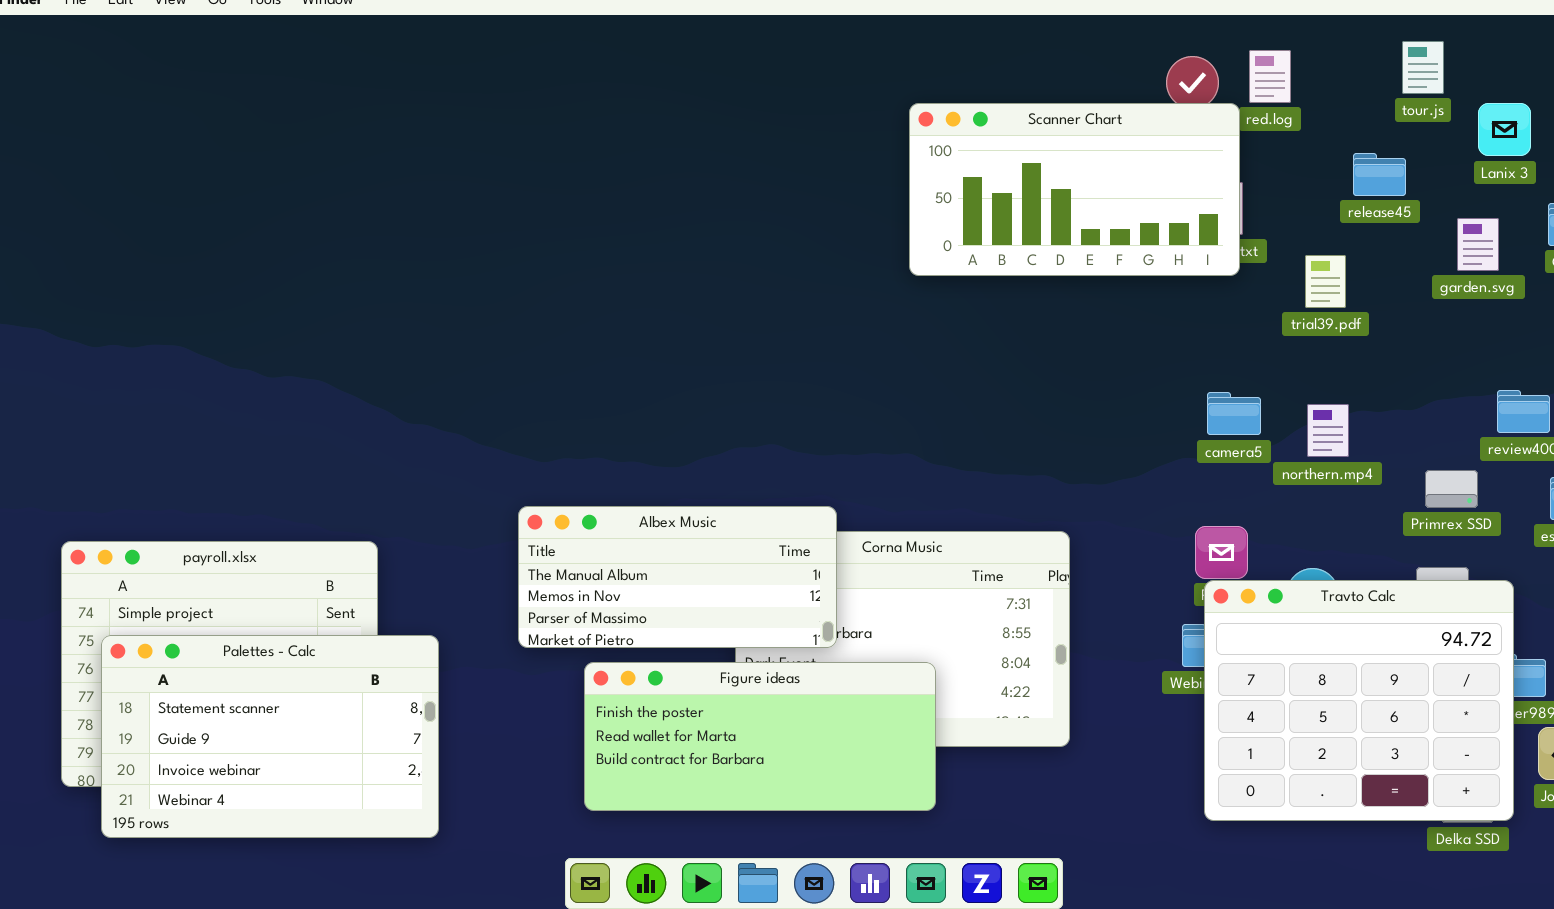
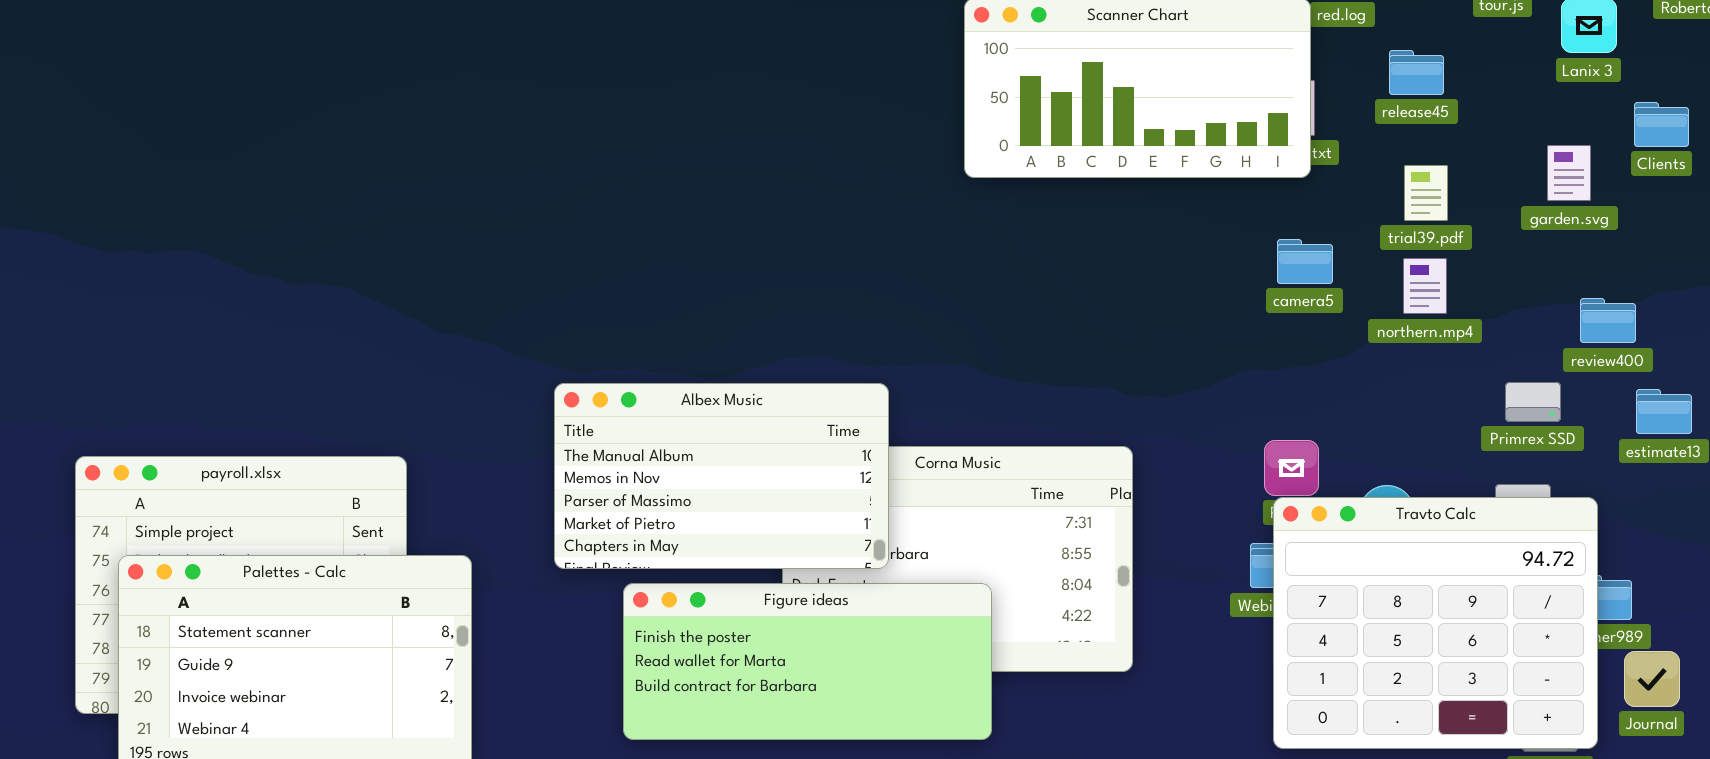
release45: [1353,153,1406,196] -> [1389,50,1444,95], moved
garden.svg: [1457,218,1499,271] -> [1547,145,1591,201], moved
trial39.pdf: [1305,255,1346,308] -> [1404,165,1448,221], moved
camera5: [1207,392,1261,435] -> [1277,239,1333,284], moved
northern.mp4: [1307,404,1349,457] -> [1403,258,1447,314], moved
Albex Music: [518,506,837,648] -> [554,383,889,569], resized

